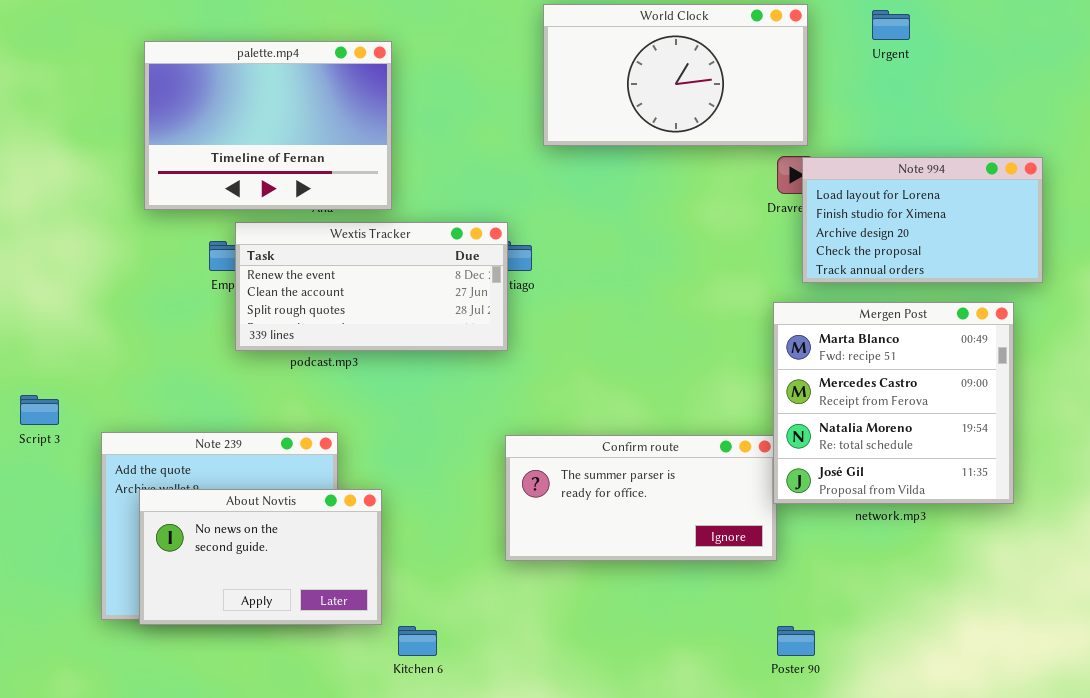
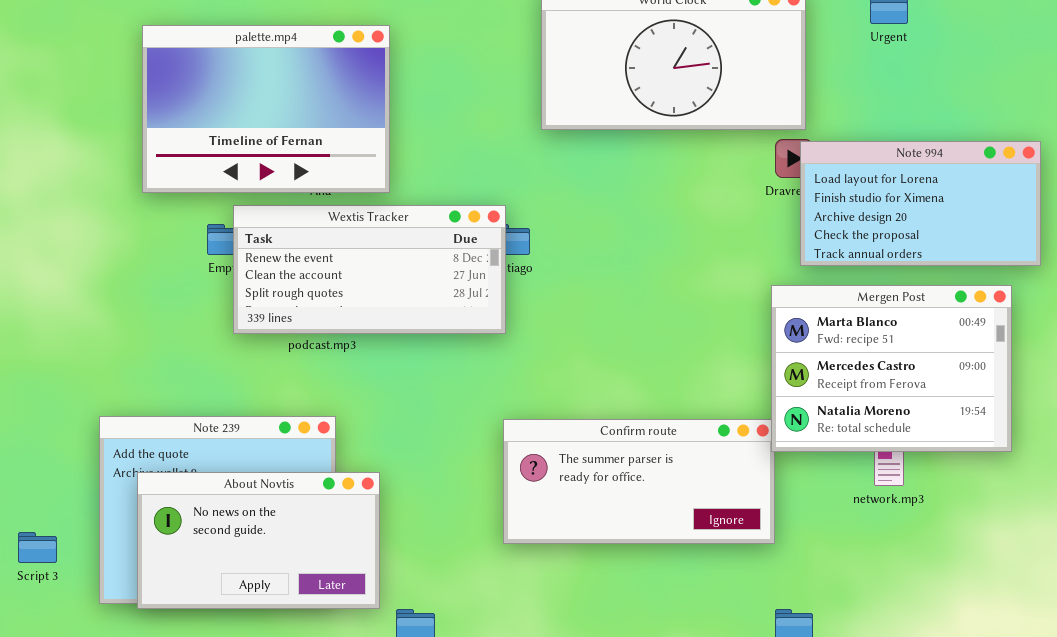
Mergen Post: [773,302,1014,504] -> [771,285,1012,452], resized
Script 3: [20,395,59,425] -> [18,532,57,563], moved

